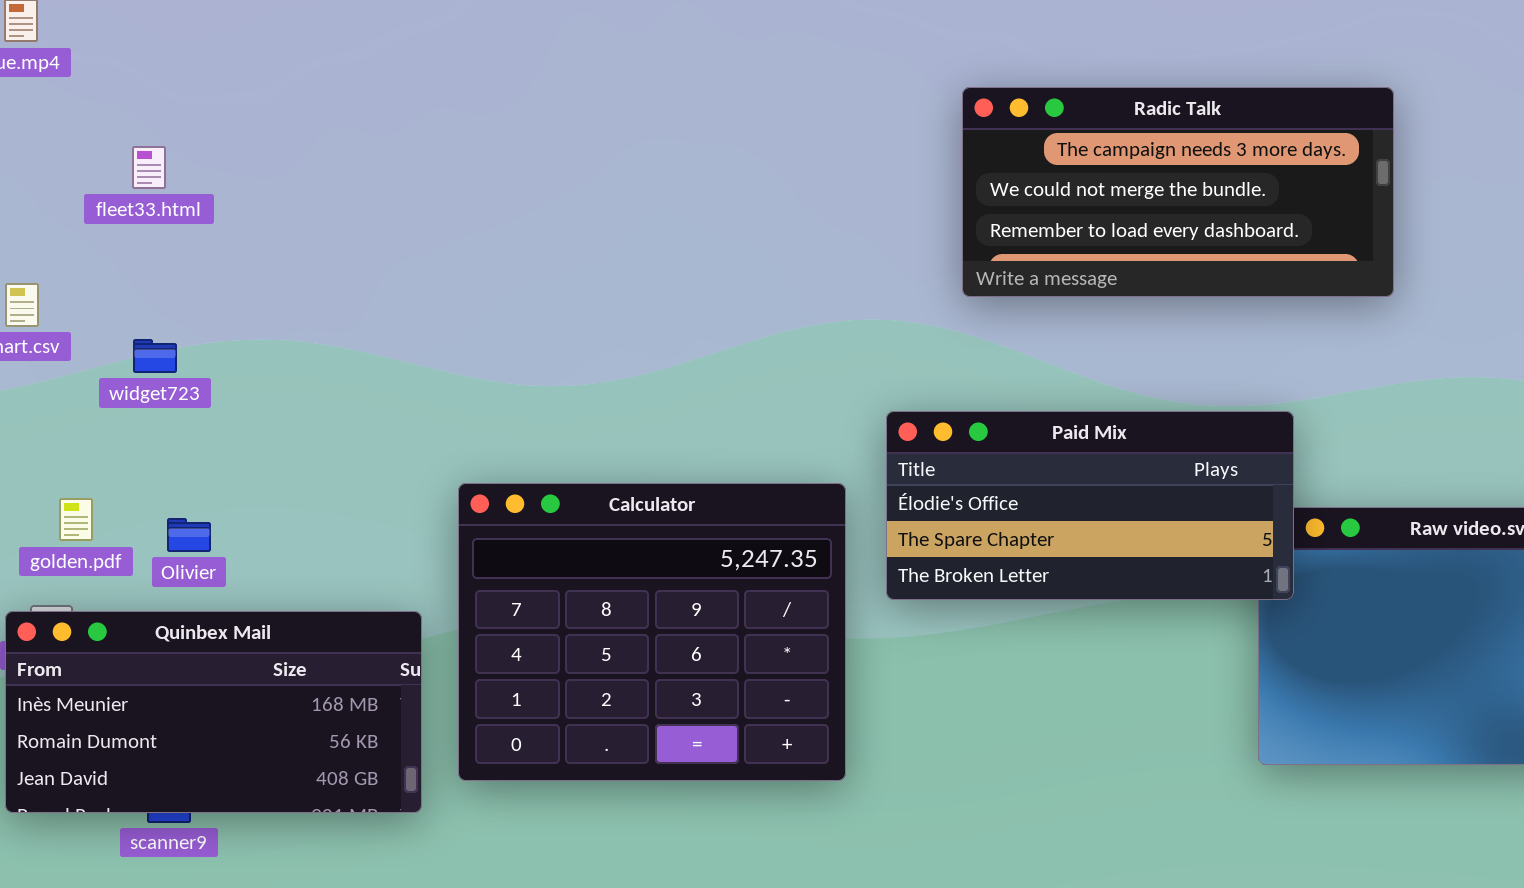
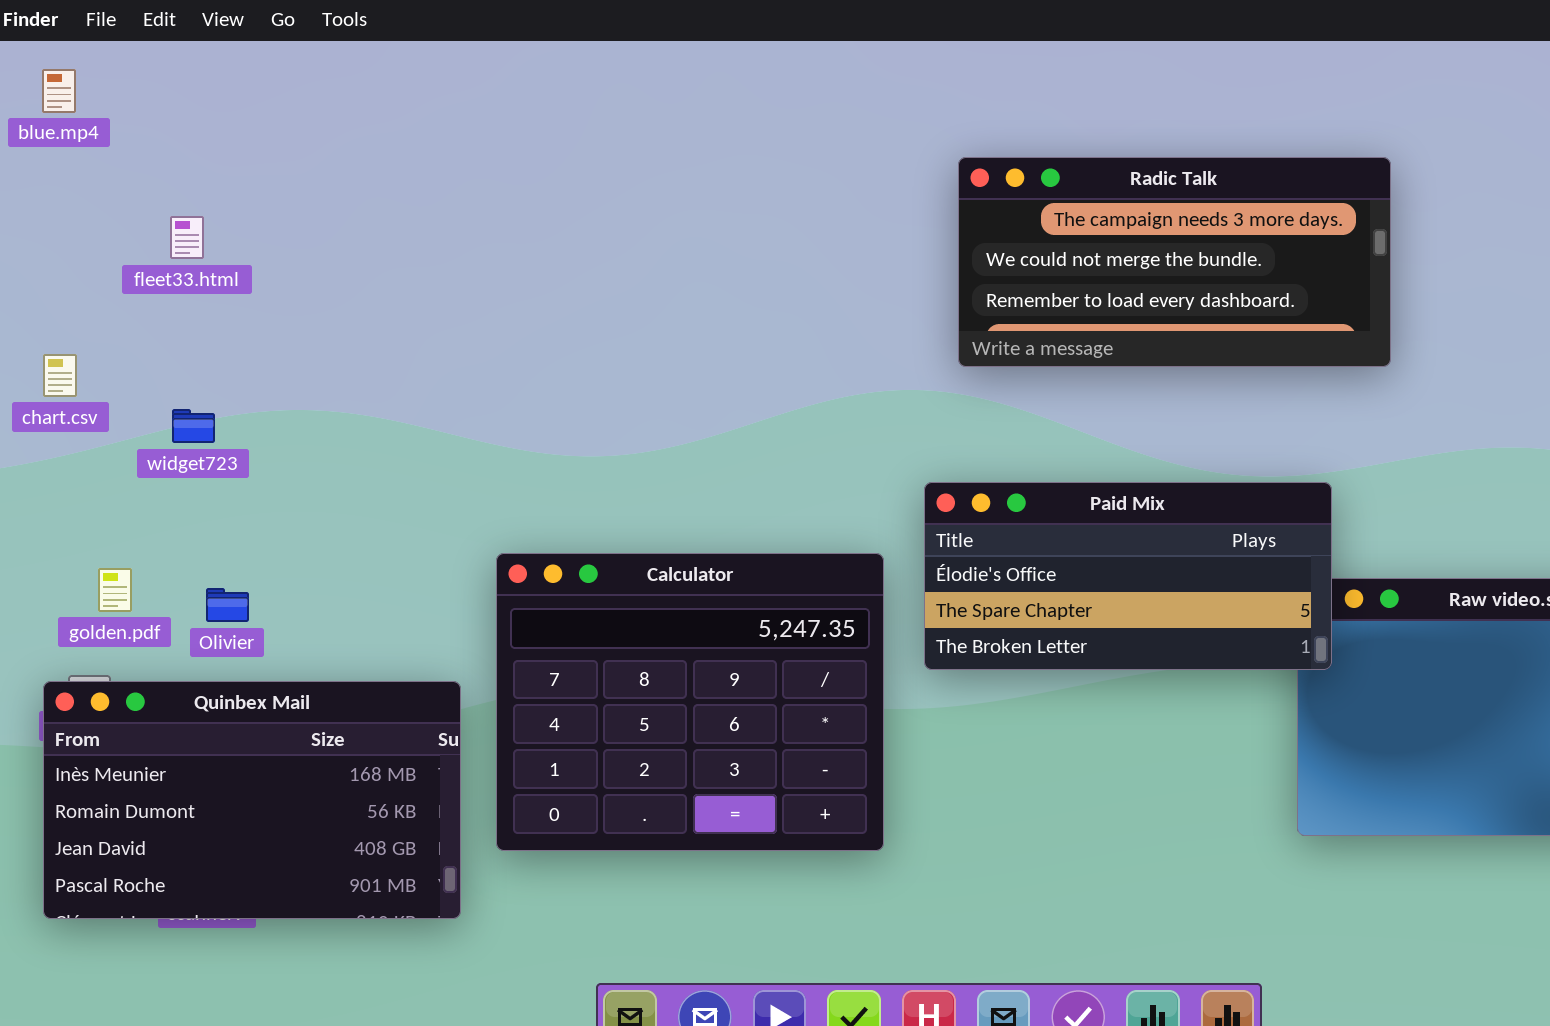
Radic Talk: [962,87,1394,297] -> [958,157,1391,367], moved
Quinbex Mail: [5,611,422,813] -> [43,681,461,919], resized

